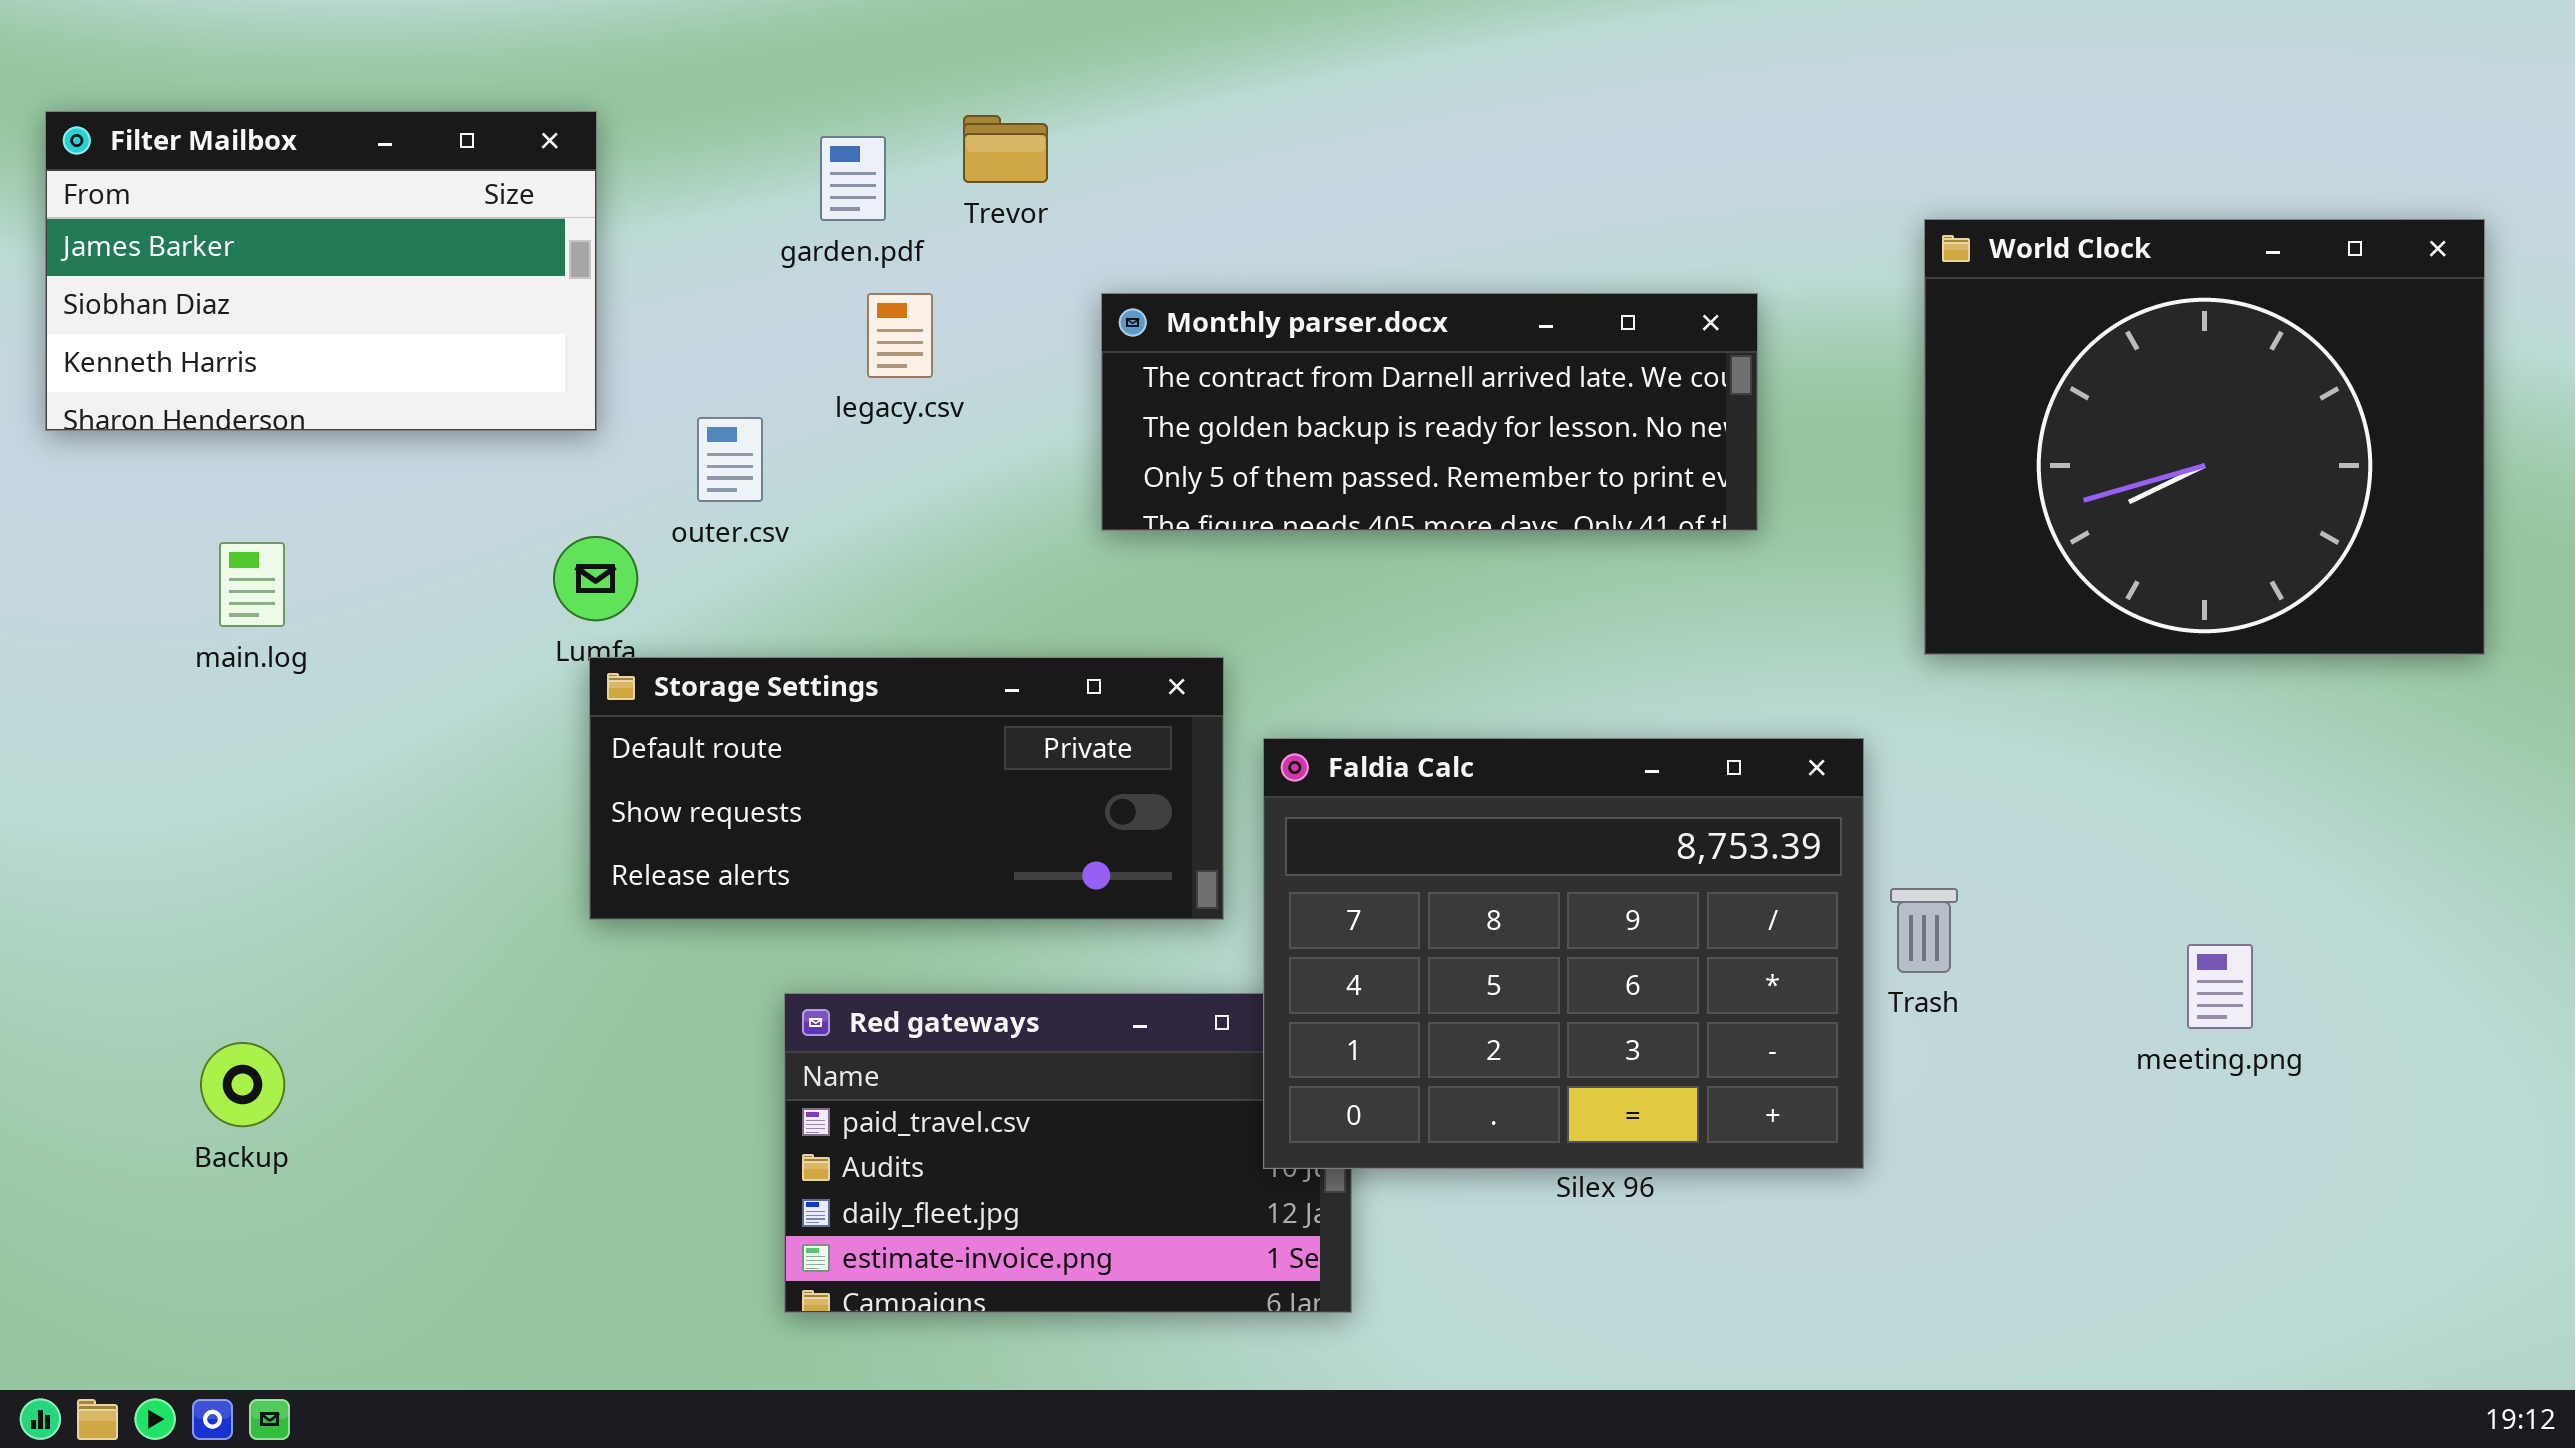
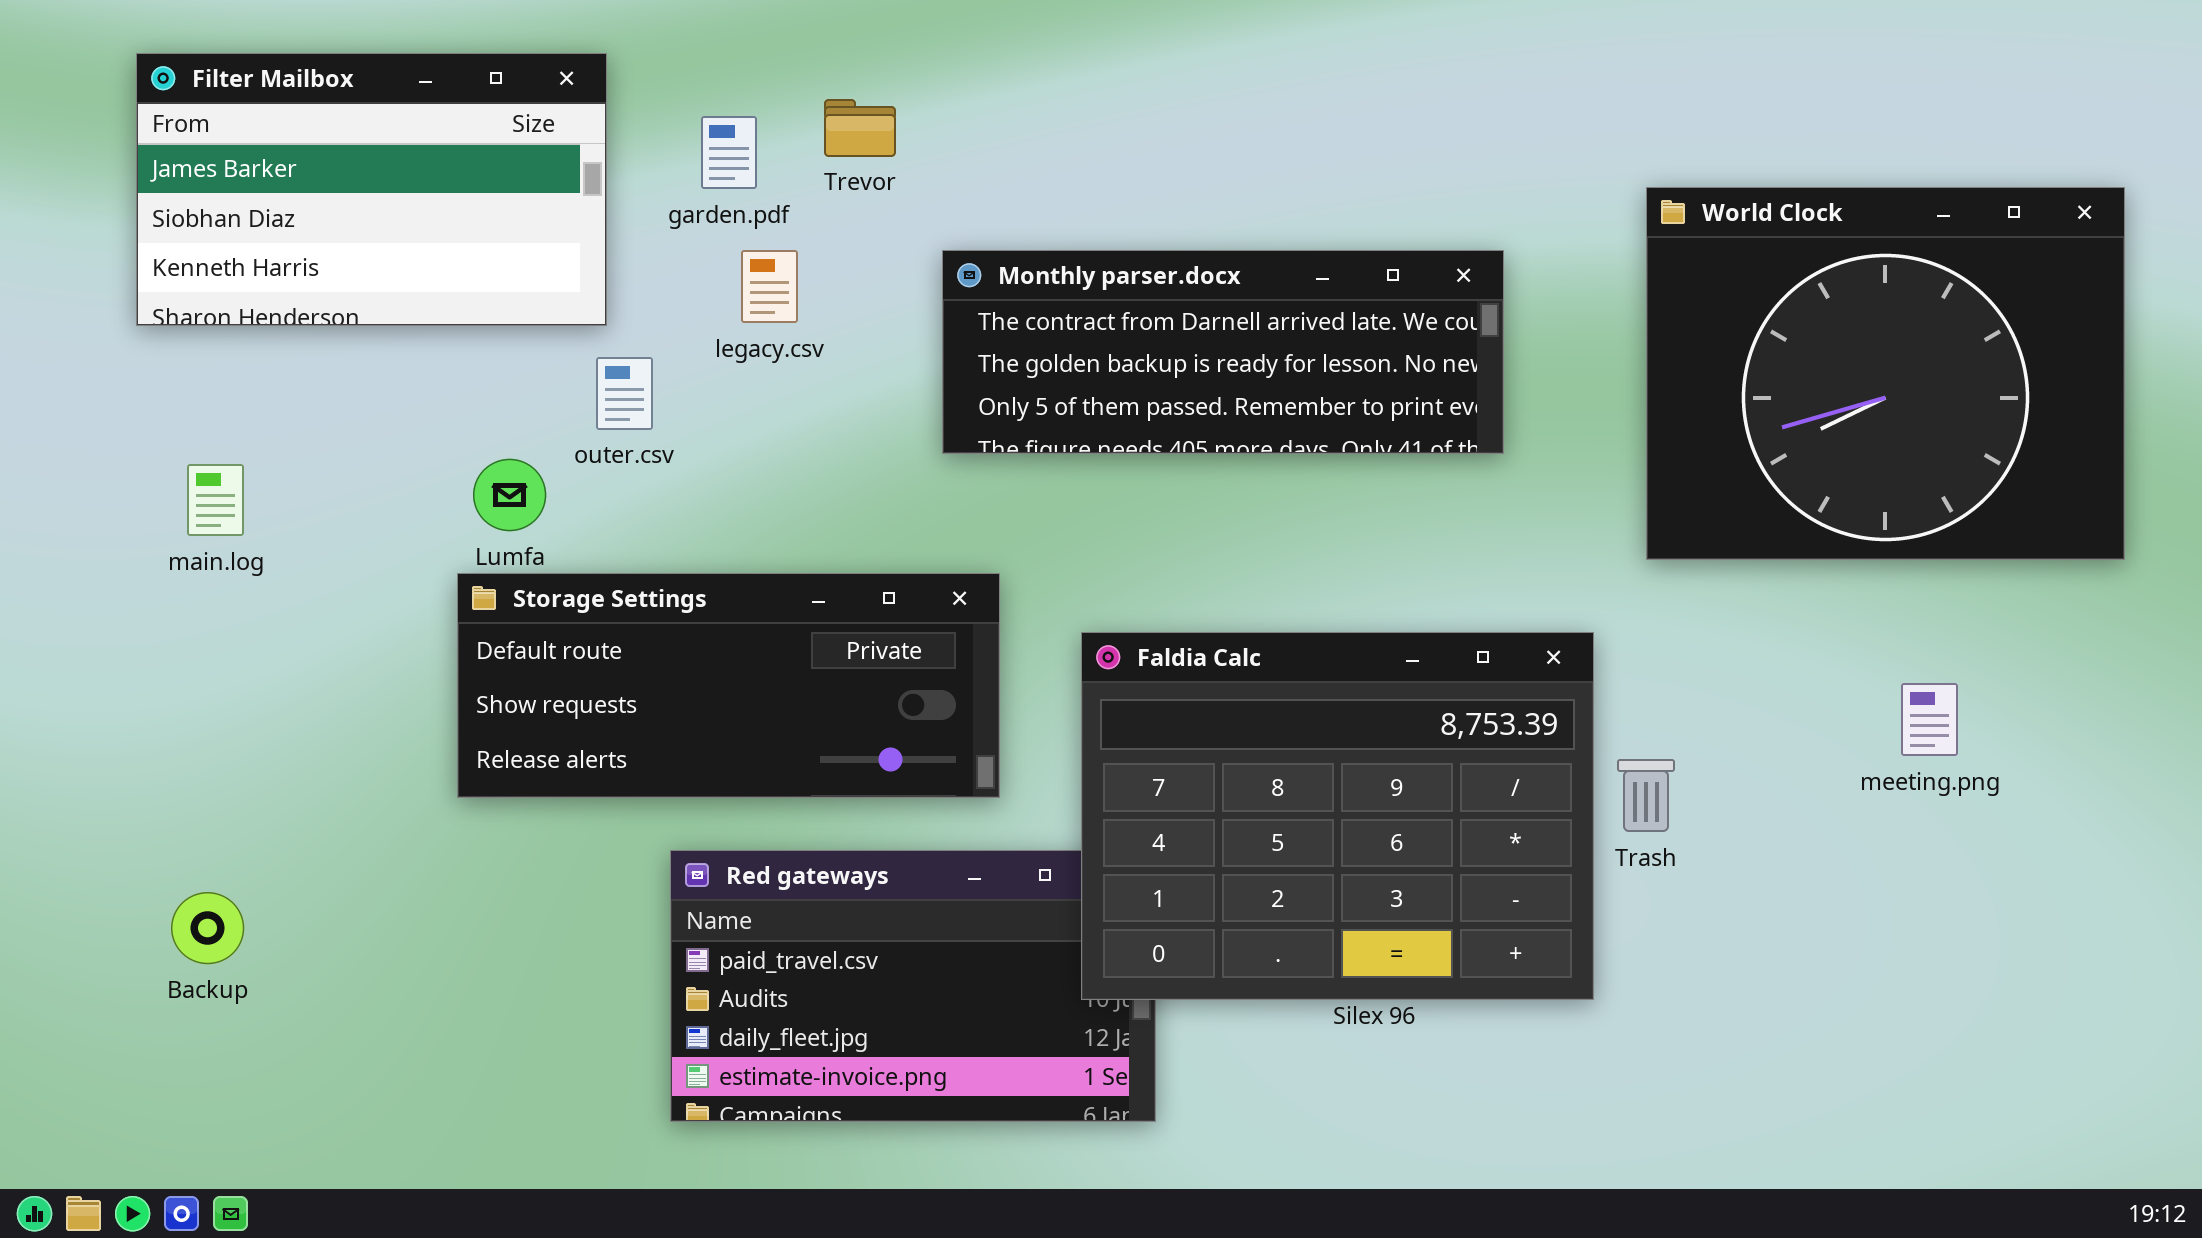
Filter Mailbox: [45,111,597,431] -> [136,53,607,326], moved
Storage Settings: [589,657,1224,920] -> [457,573,1000,798], moved
meeting.png: [2187,944,2253,1029] -> [1901,683,1958,756], moved

